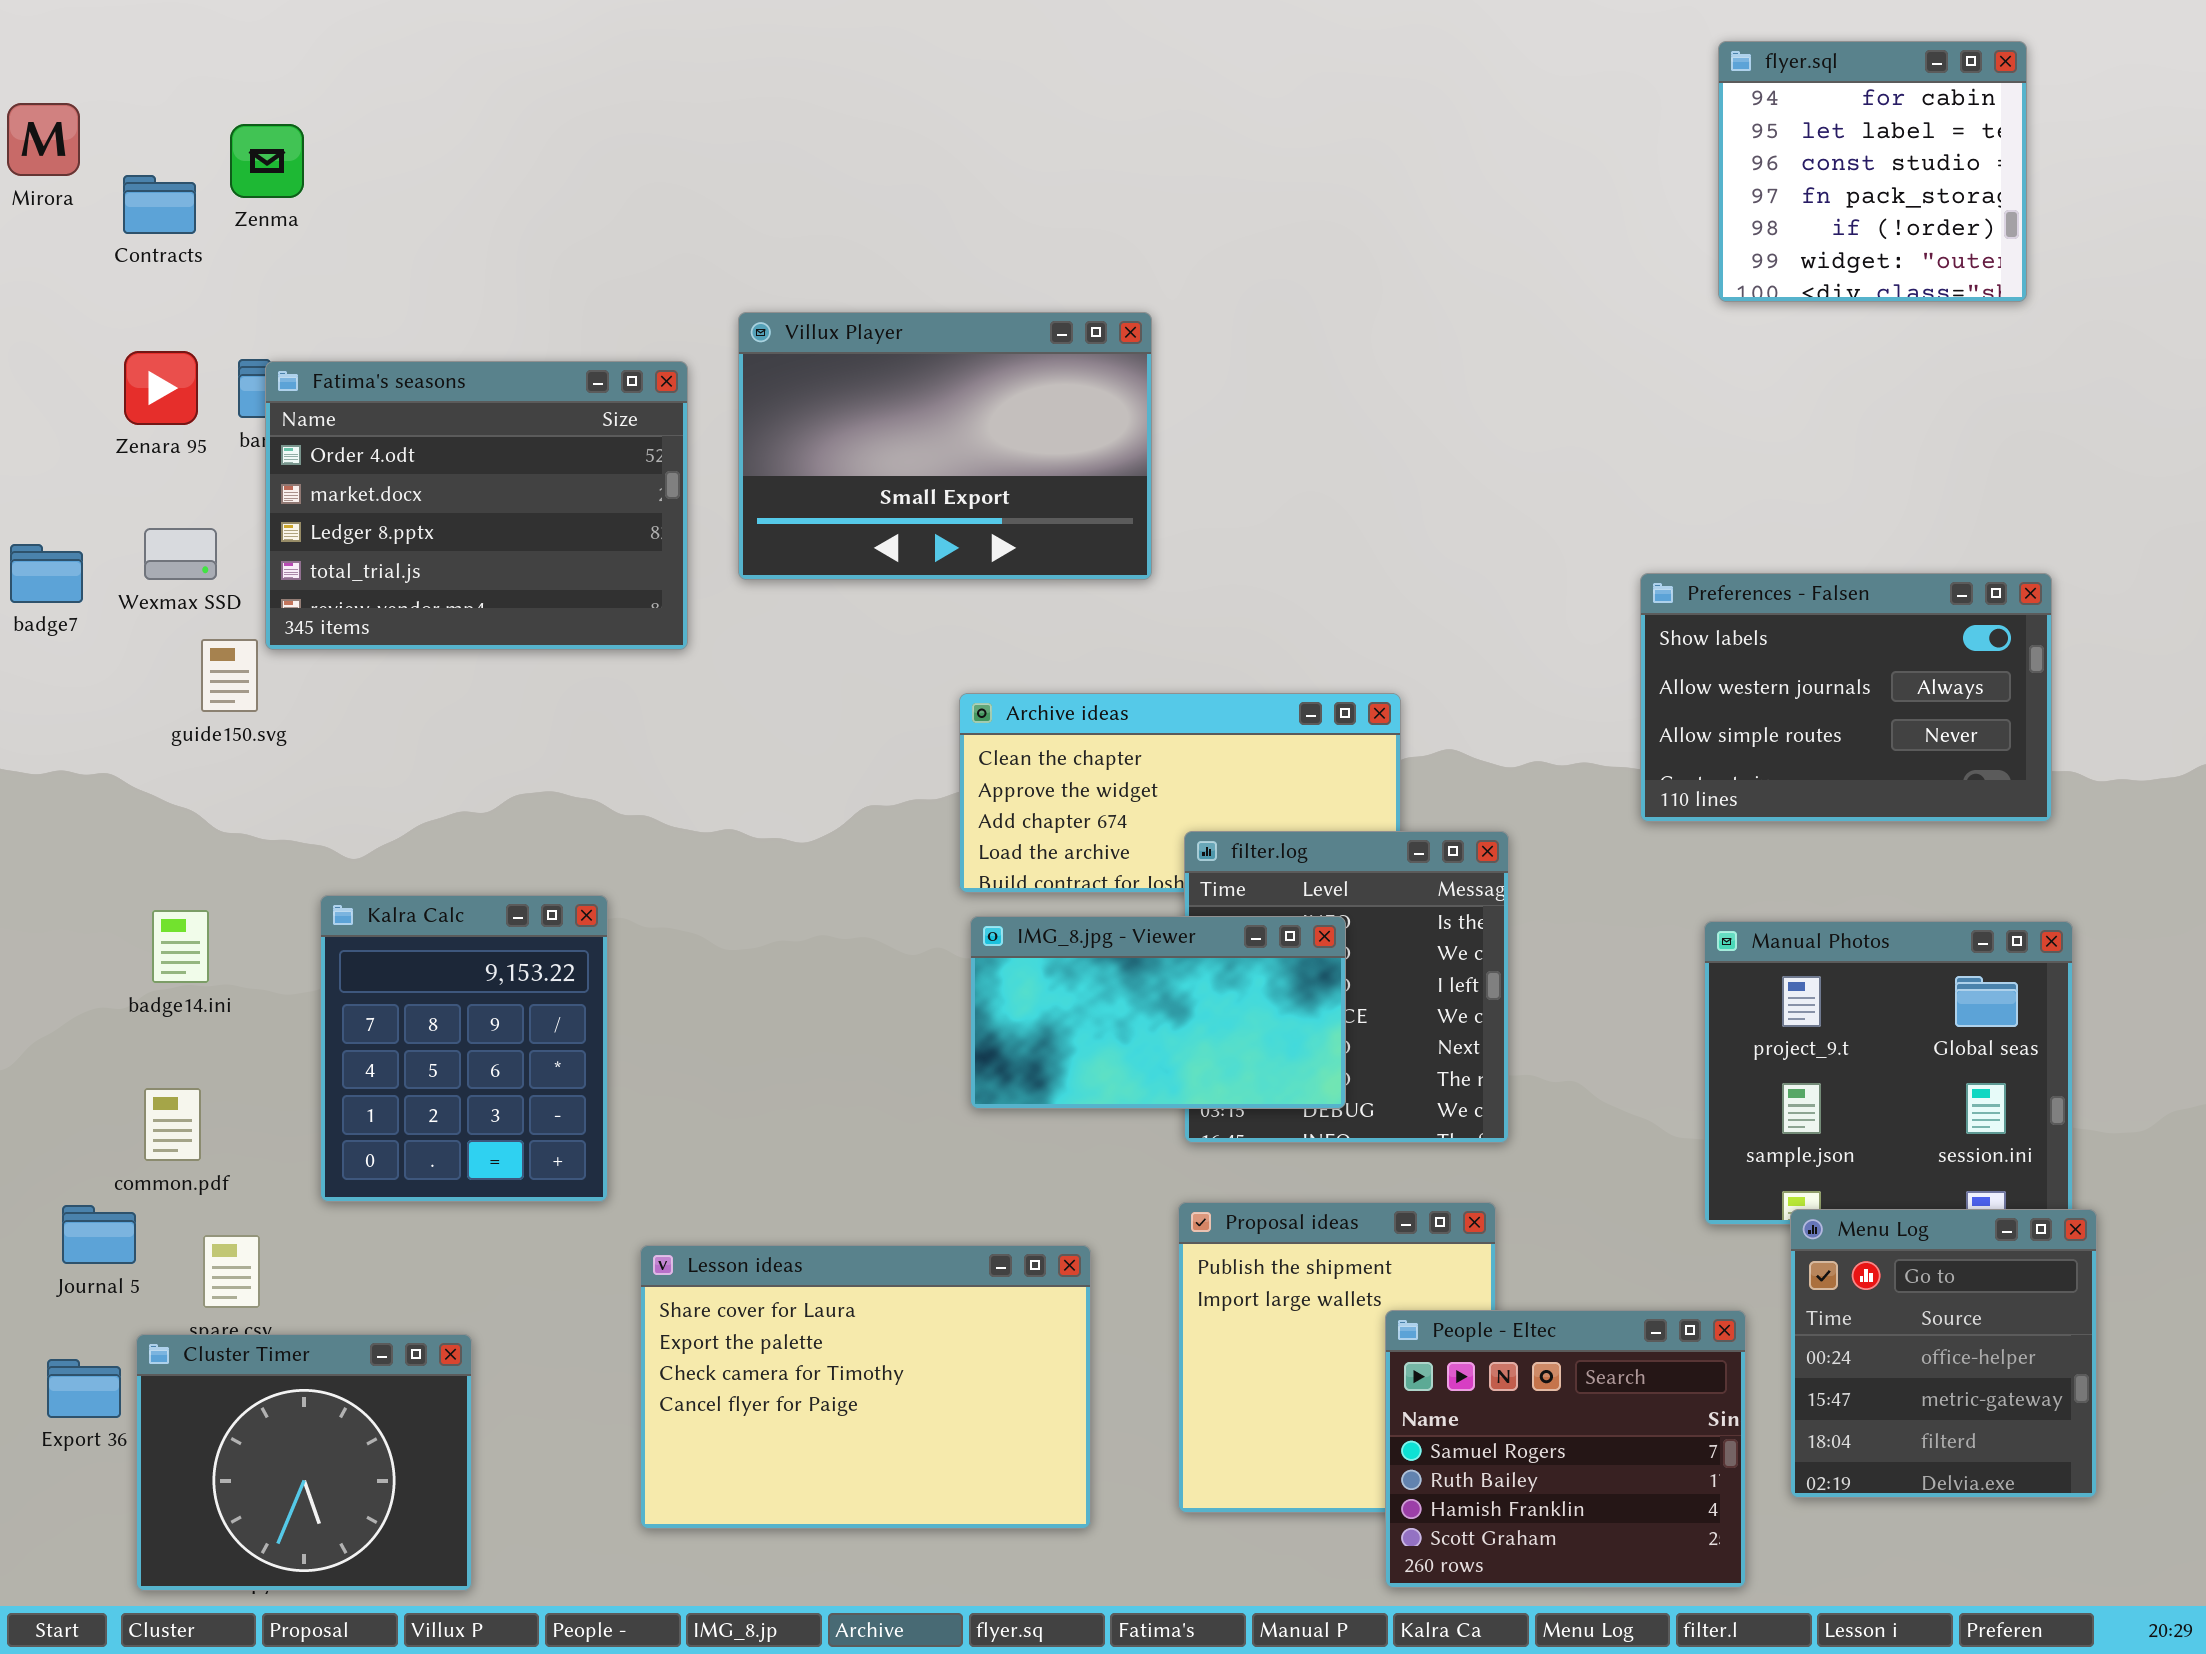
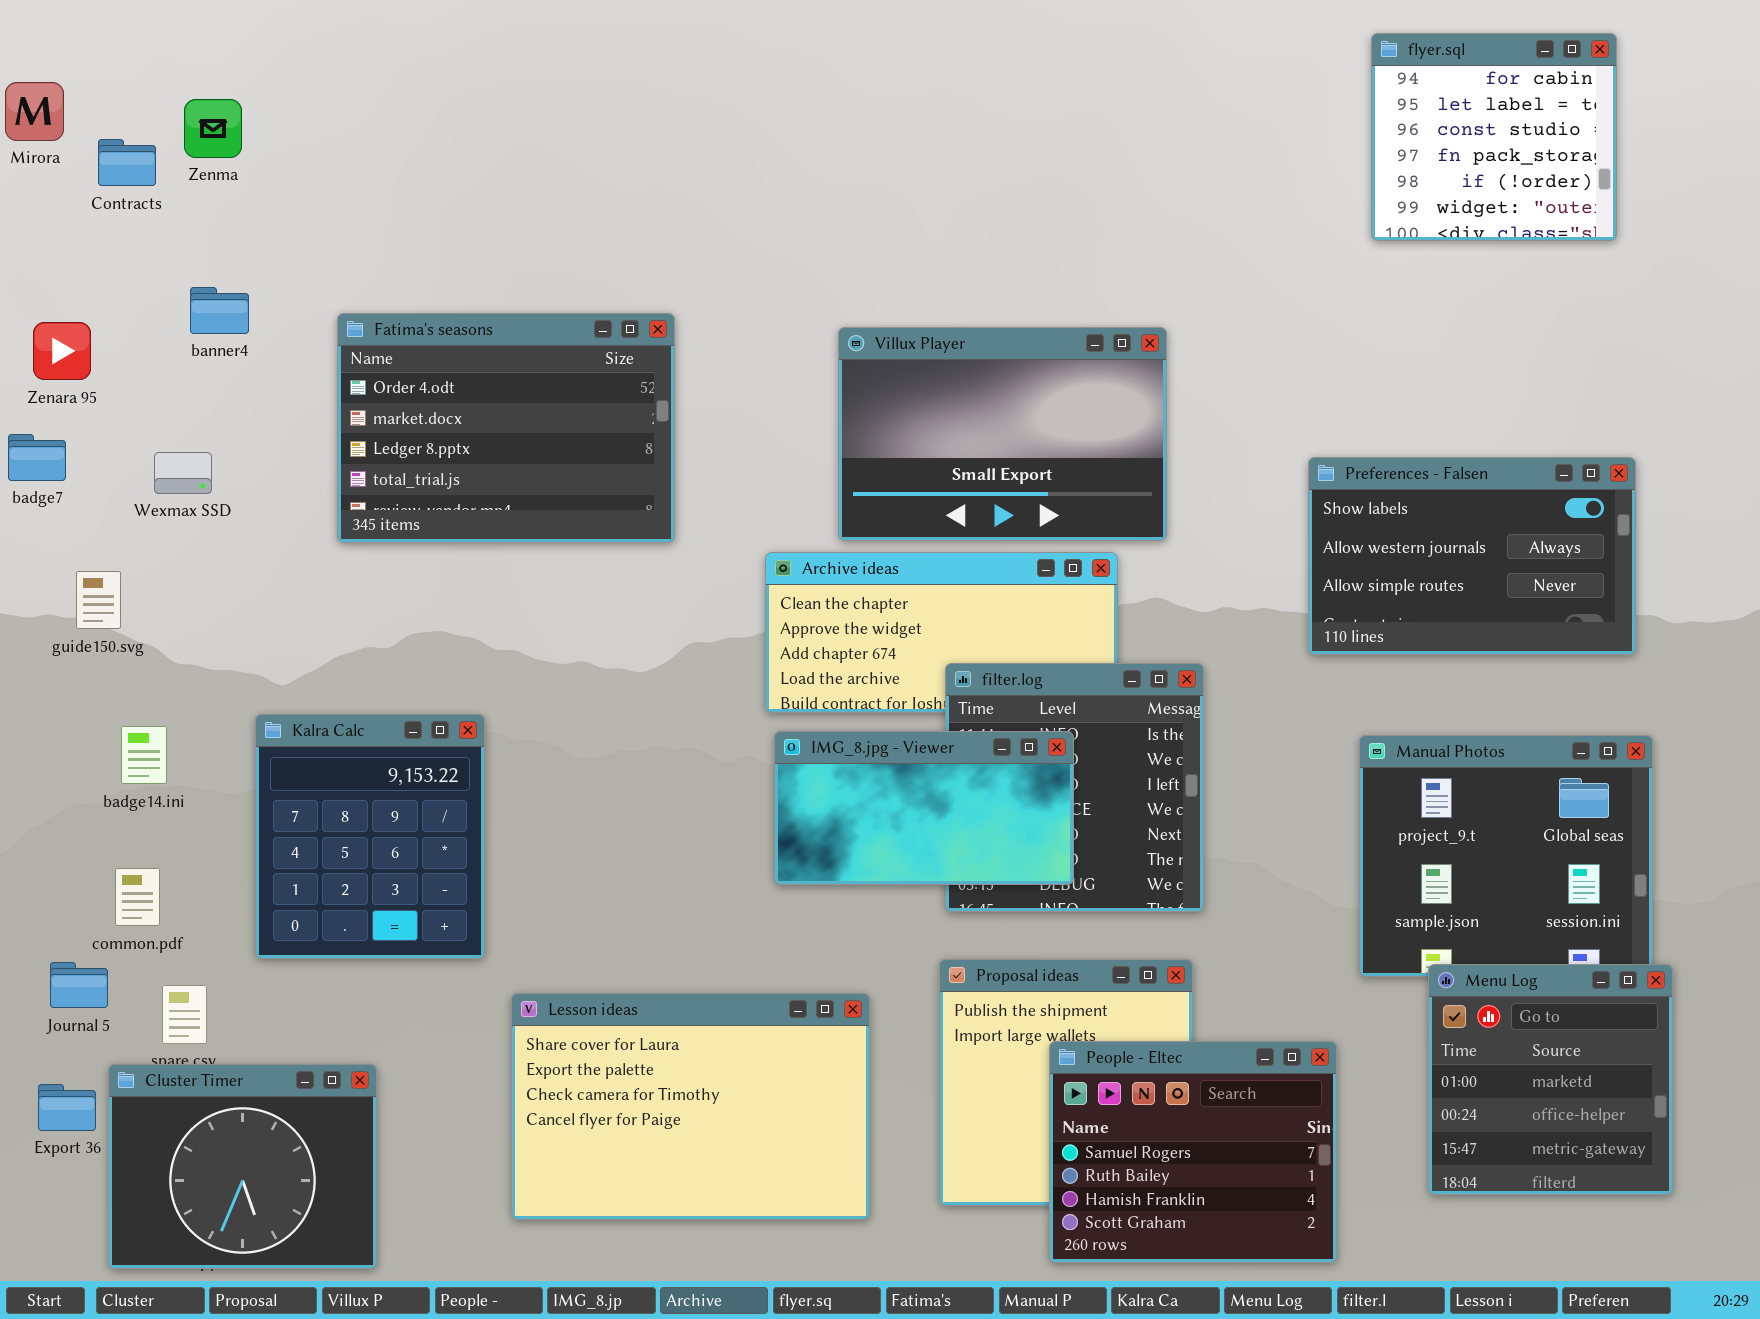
Villux Player: [738,312,1152,580] -> [838,327,1167,541], moved
Zenara 95: [124,351,198,425] -> [33,322,91,380], moved
Fatima's seasons: [265,361,688,650] -> [337,313,675,543], moved
Wexmax SSD: [144,528,217,580] -> [154,452,212,494], moved
guide150.svg: [201,639,258,712] -> [76,571,121,629], moved
Menu Log: [1790,1209,2097,1498] -> [1428,964,1673,1195], scrolled up 1 row
People - Eltec: [1385,1310,1746,1588] -> [1049,1041,1337,1263], moved

